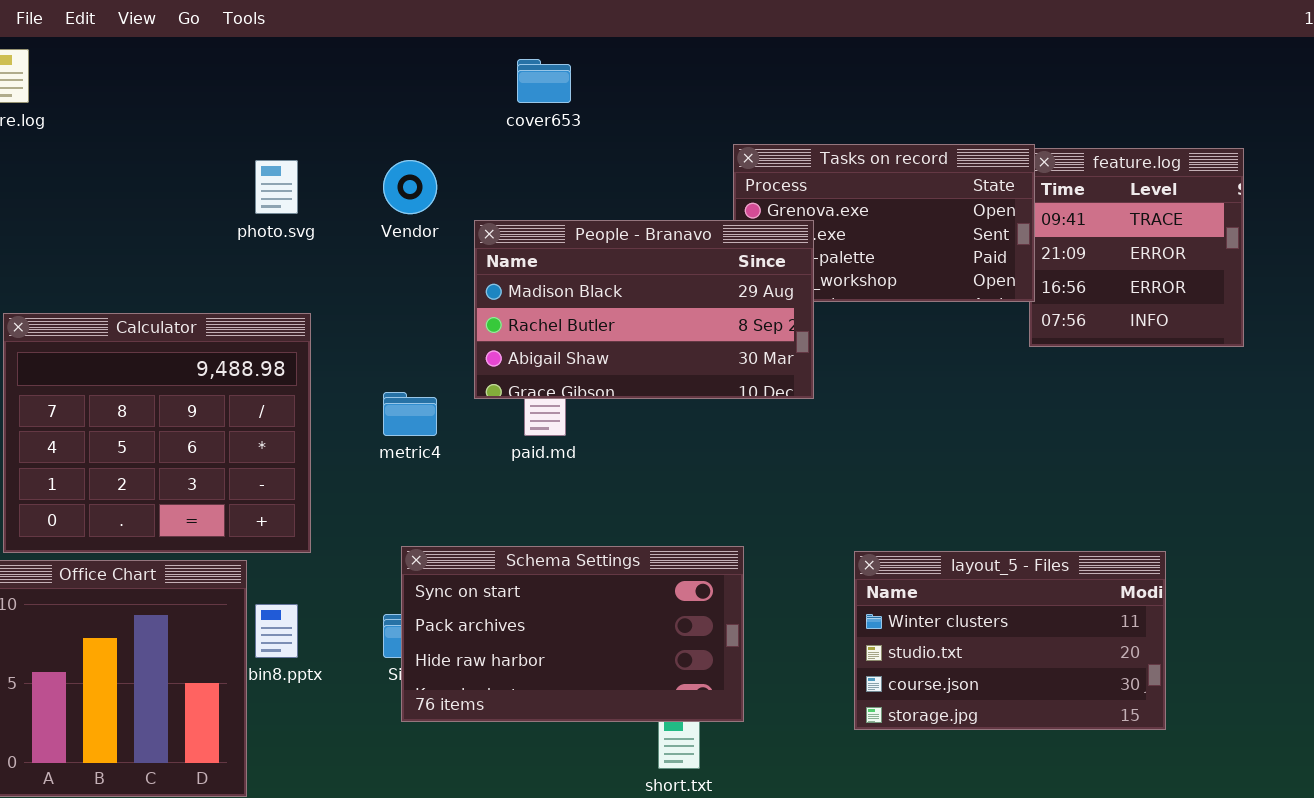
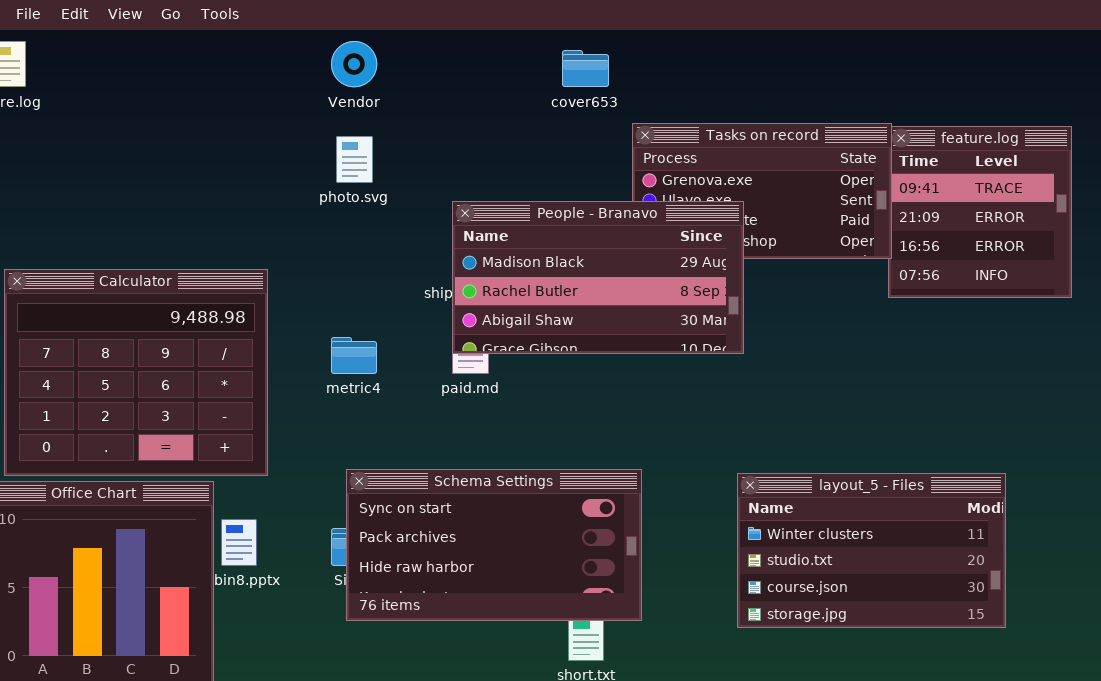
cover653: [517,59,571,103] -> [562,50,609,87], moved
photo.svg: [255,160,298,214] -> [336,136,373,183], moved
Vendor: [383,160,437,214] -> [331,41,377,87], moved
People - Branavo: [474,220,814,399] -> [452,201,744,354], moved

